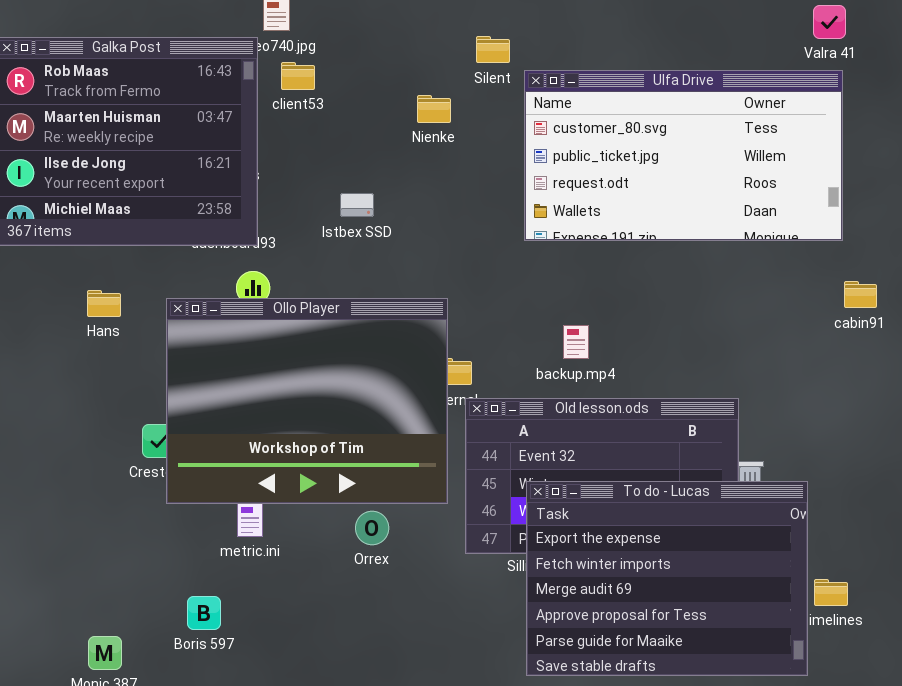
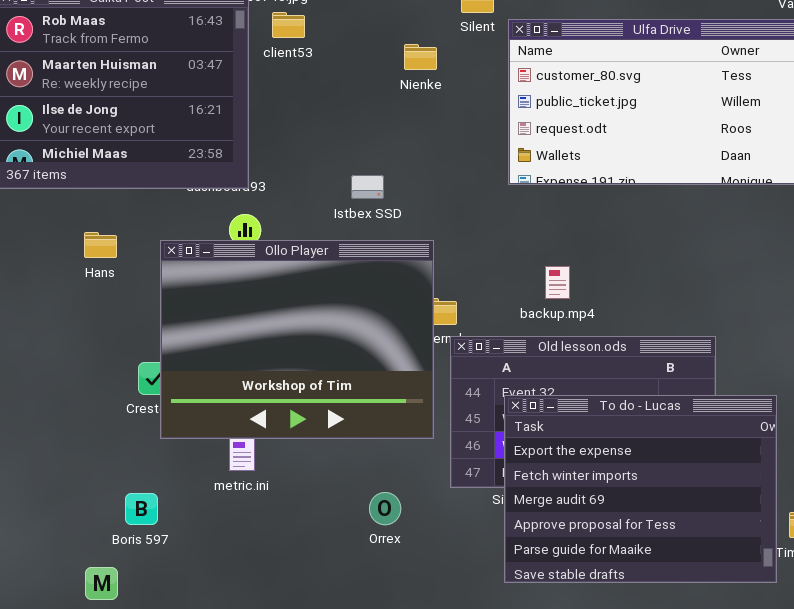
Istbex SSD: [340,193,374,217] -> [351,175,384,199], moved
To do - Lucas: [526,481,808,676] -> [504,395,777,583], moved
Orrex: [355,511,389,545] -> [369,492,401,525], moved
Boris 597: [187,596,221,630] -> [125,493,158,525], moved

